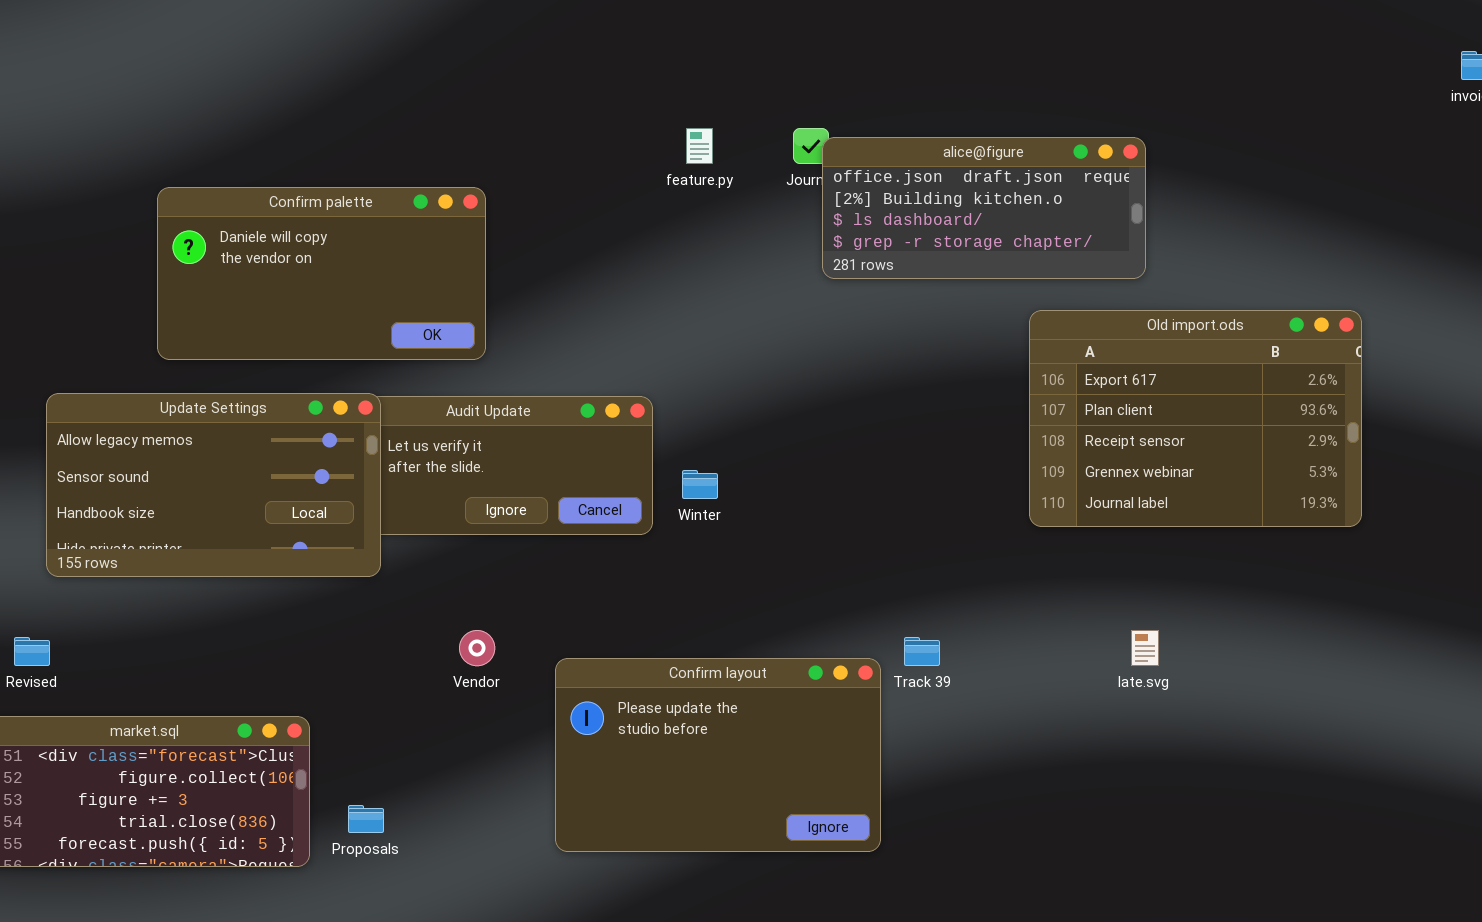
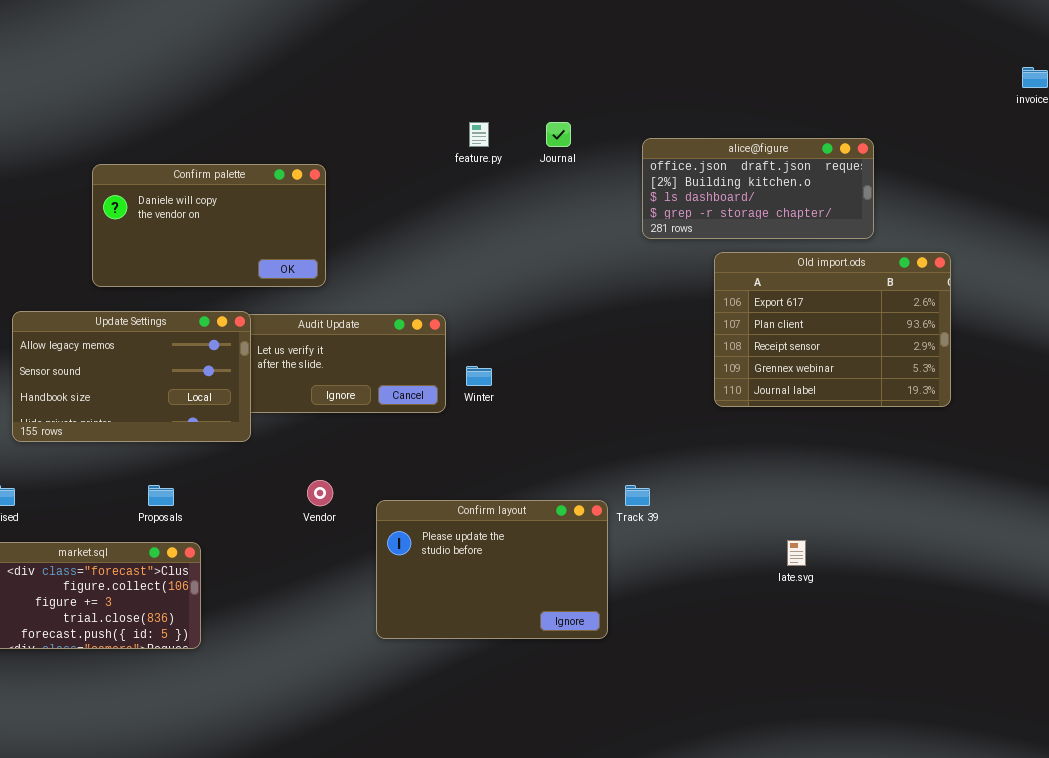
alice@figure: [822,137,1146,279] -> [642,138,874,239], moved
late.svg: [1131,630,1159,666] -> [787,540,806,566], moved
Proposals: [348,805,384,833] -> [148,485,174,506], moved

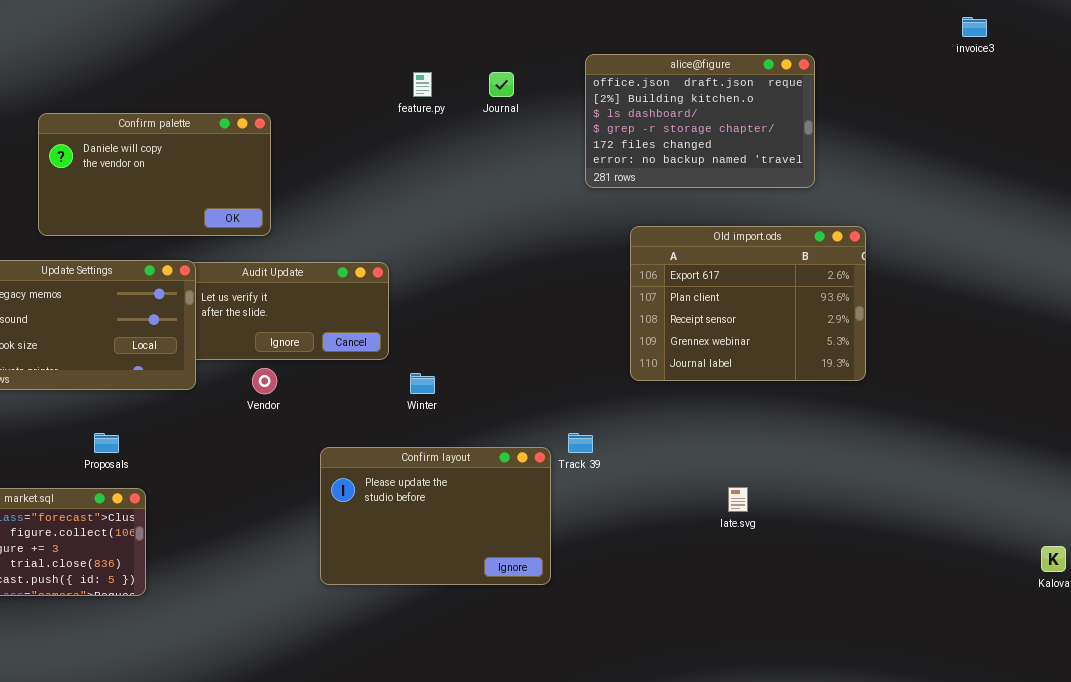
alice@figure: [642,138,874,239] -> [585,54,815,188], resized
Old import.ods: [714,252,951,407] -> [630,226,866,381], moved
Winter: [466,366,492,386] -> [410,373,435,394], moved
Vendor: [307,480,333,506] -> [252,368,277,394], moved

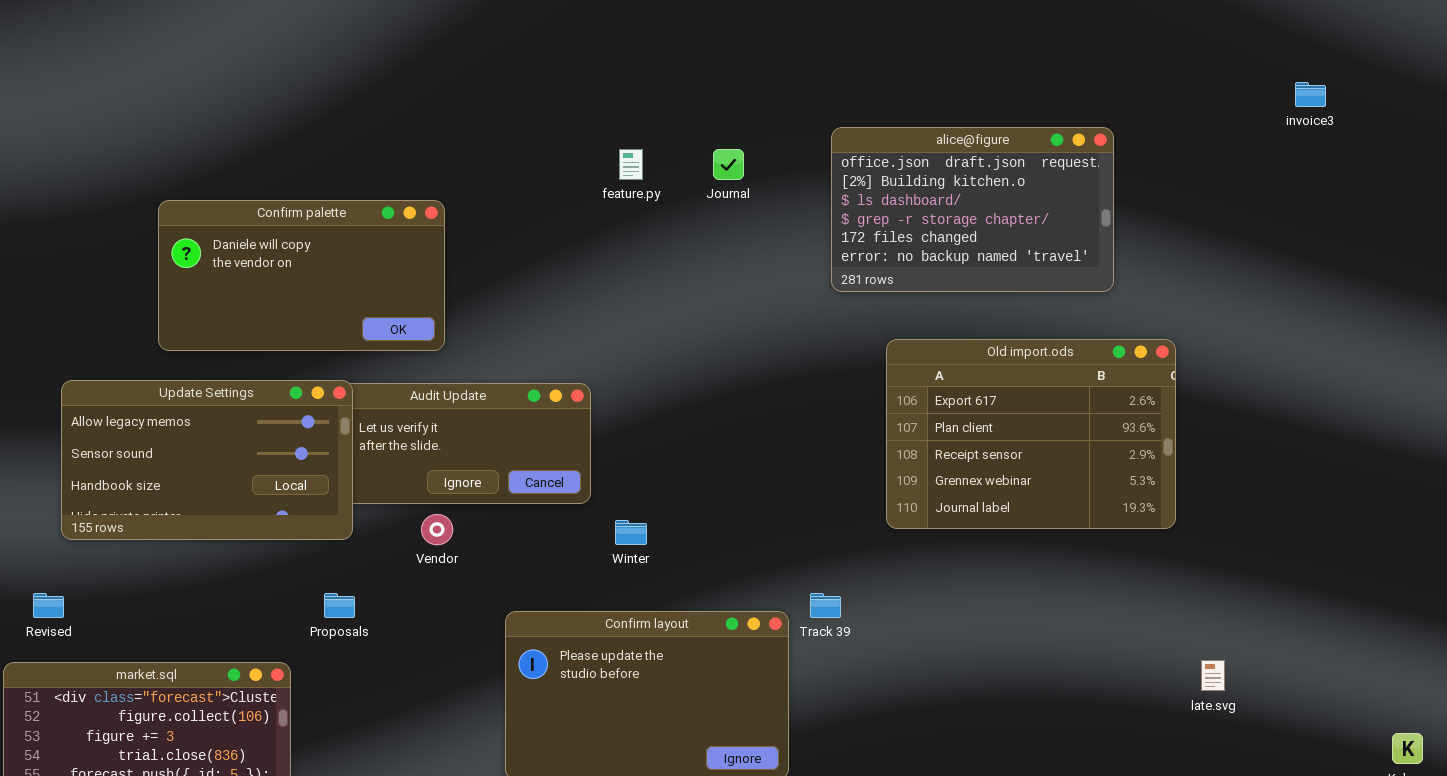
Proposals: [94,433,119,453] -> [324,593,355,618], moved
late.svg: [728,487,748,512] -> [1201,660,1225,691], moved

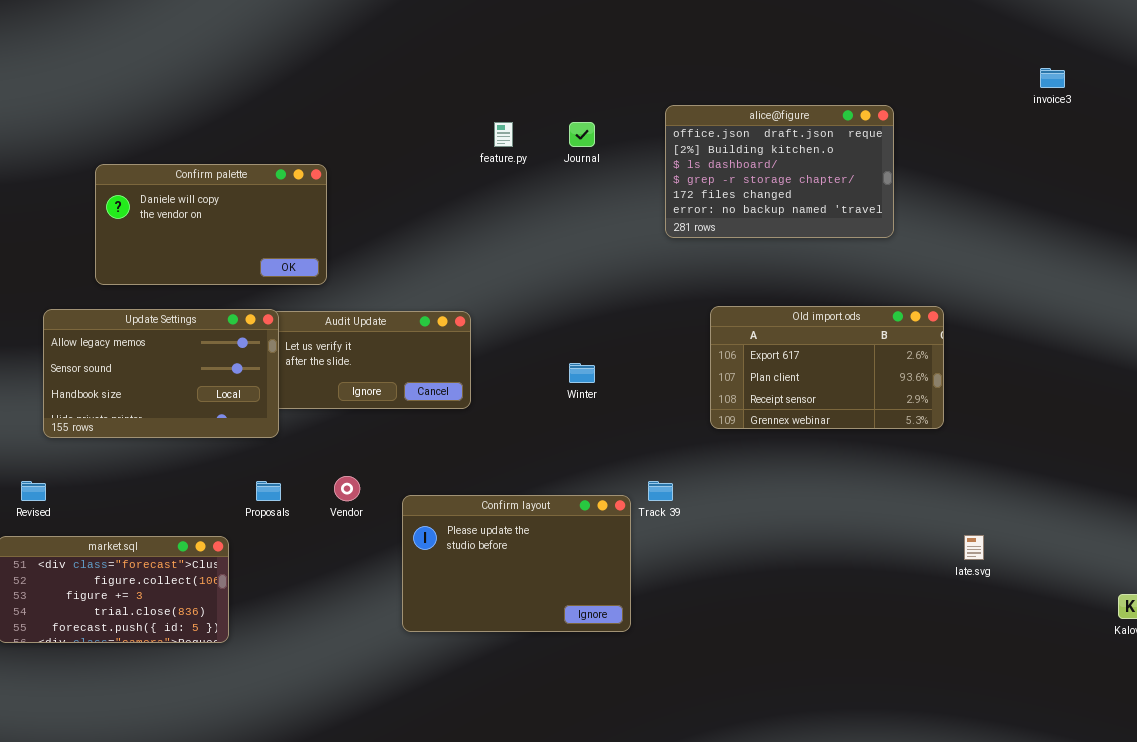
Confirm palette: [158,200,445,351] -> [95,164,327,285], moved
Old import.ods: [886,339,1176,529] -> [710,306,944,429], resized
Vendor: [421,514,453,545] -> [334,476,360,501], moved
Winter: [615,520,647,545] -> [569,363,595,383], moved

